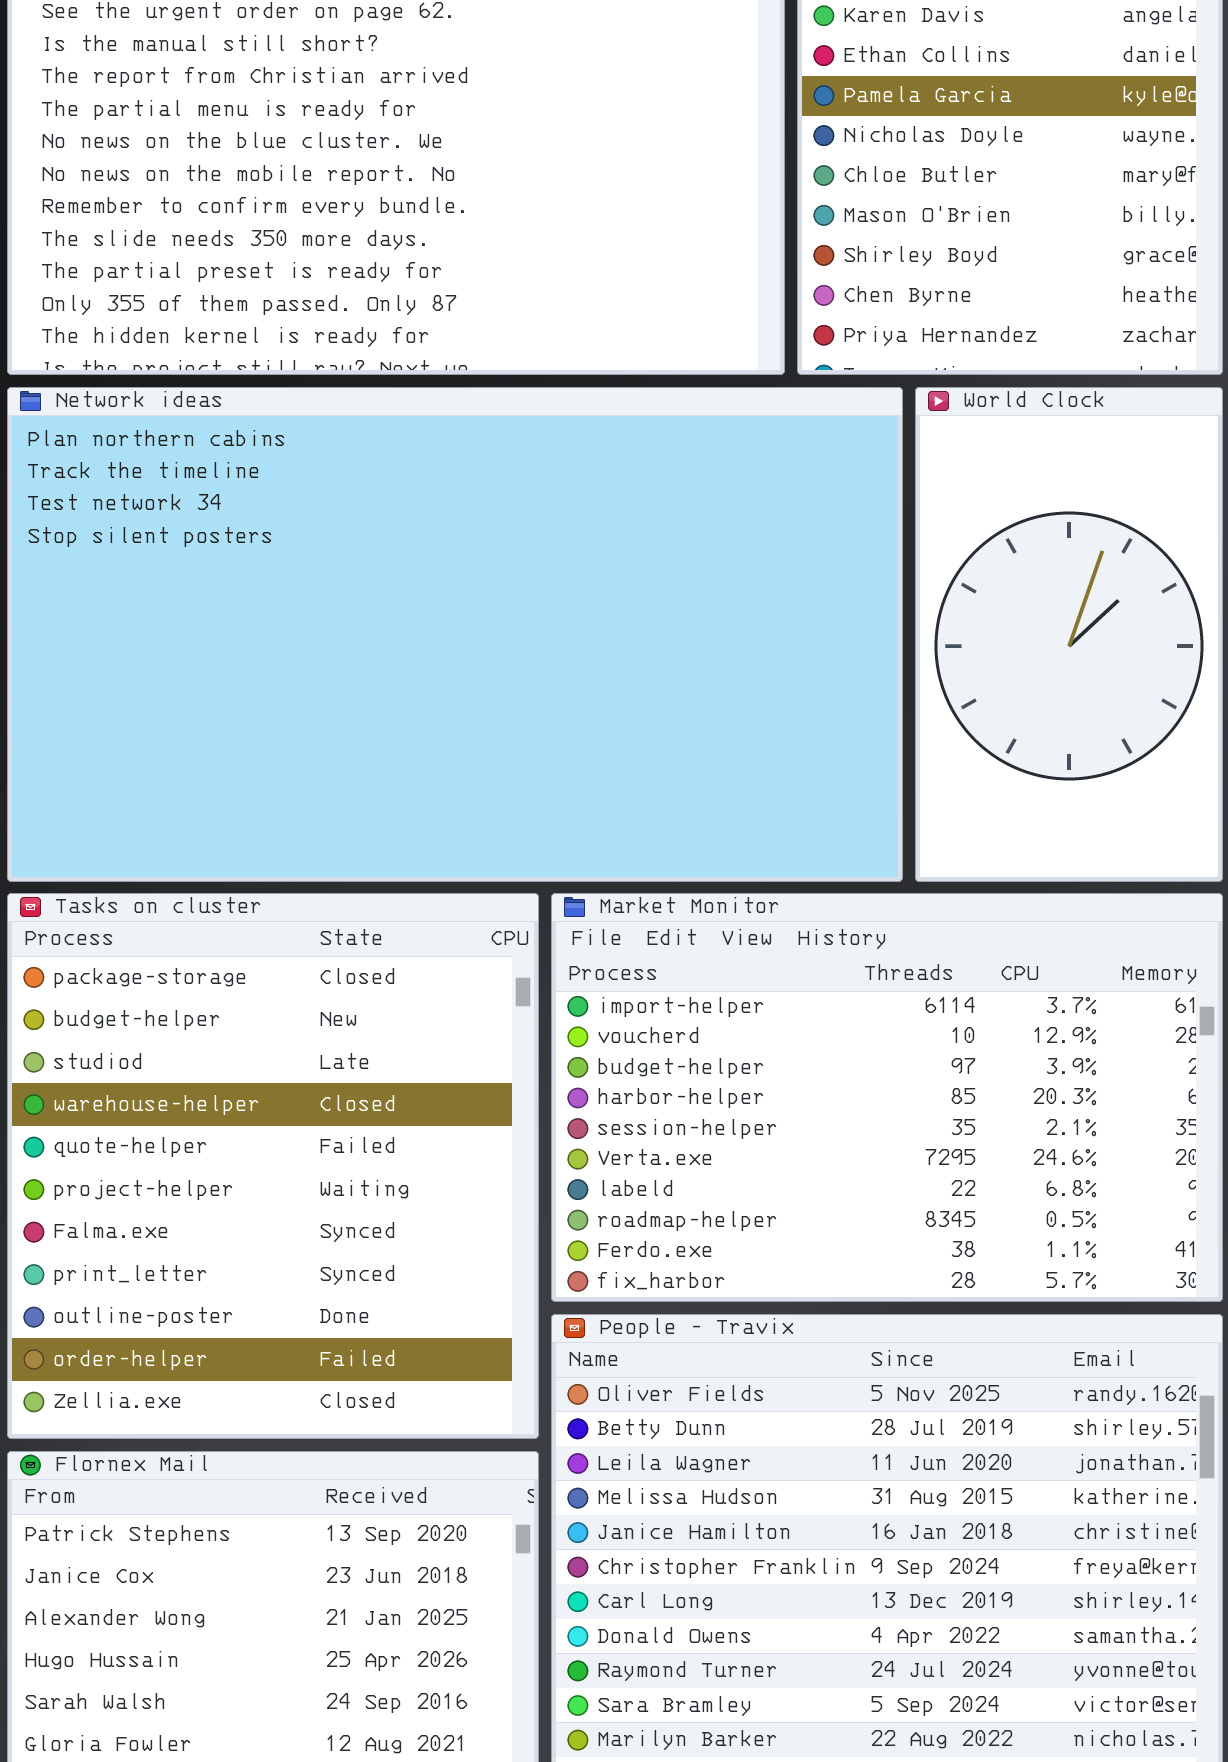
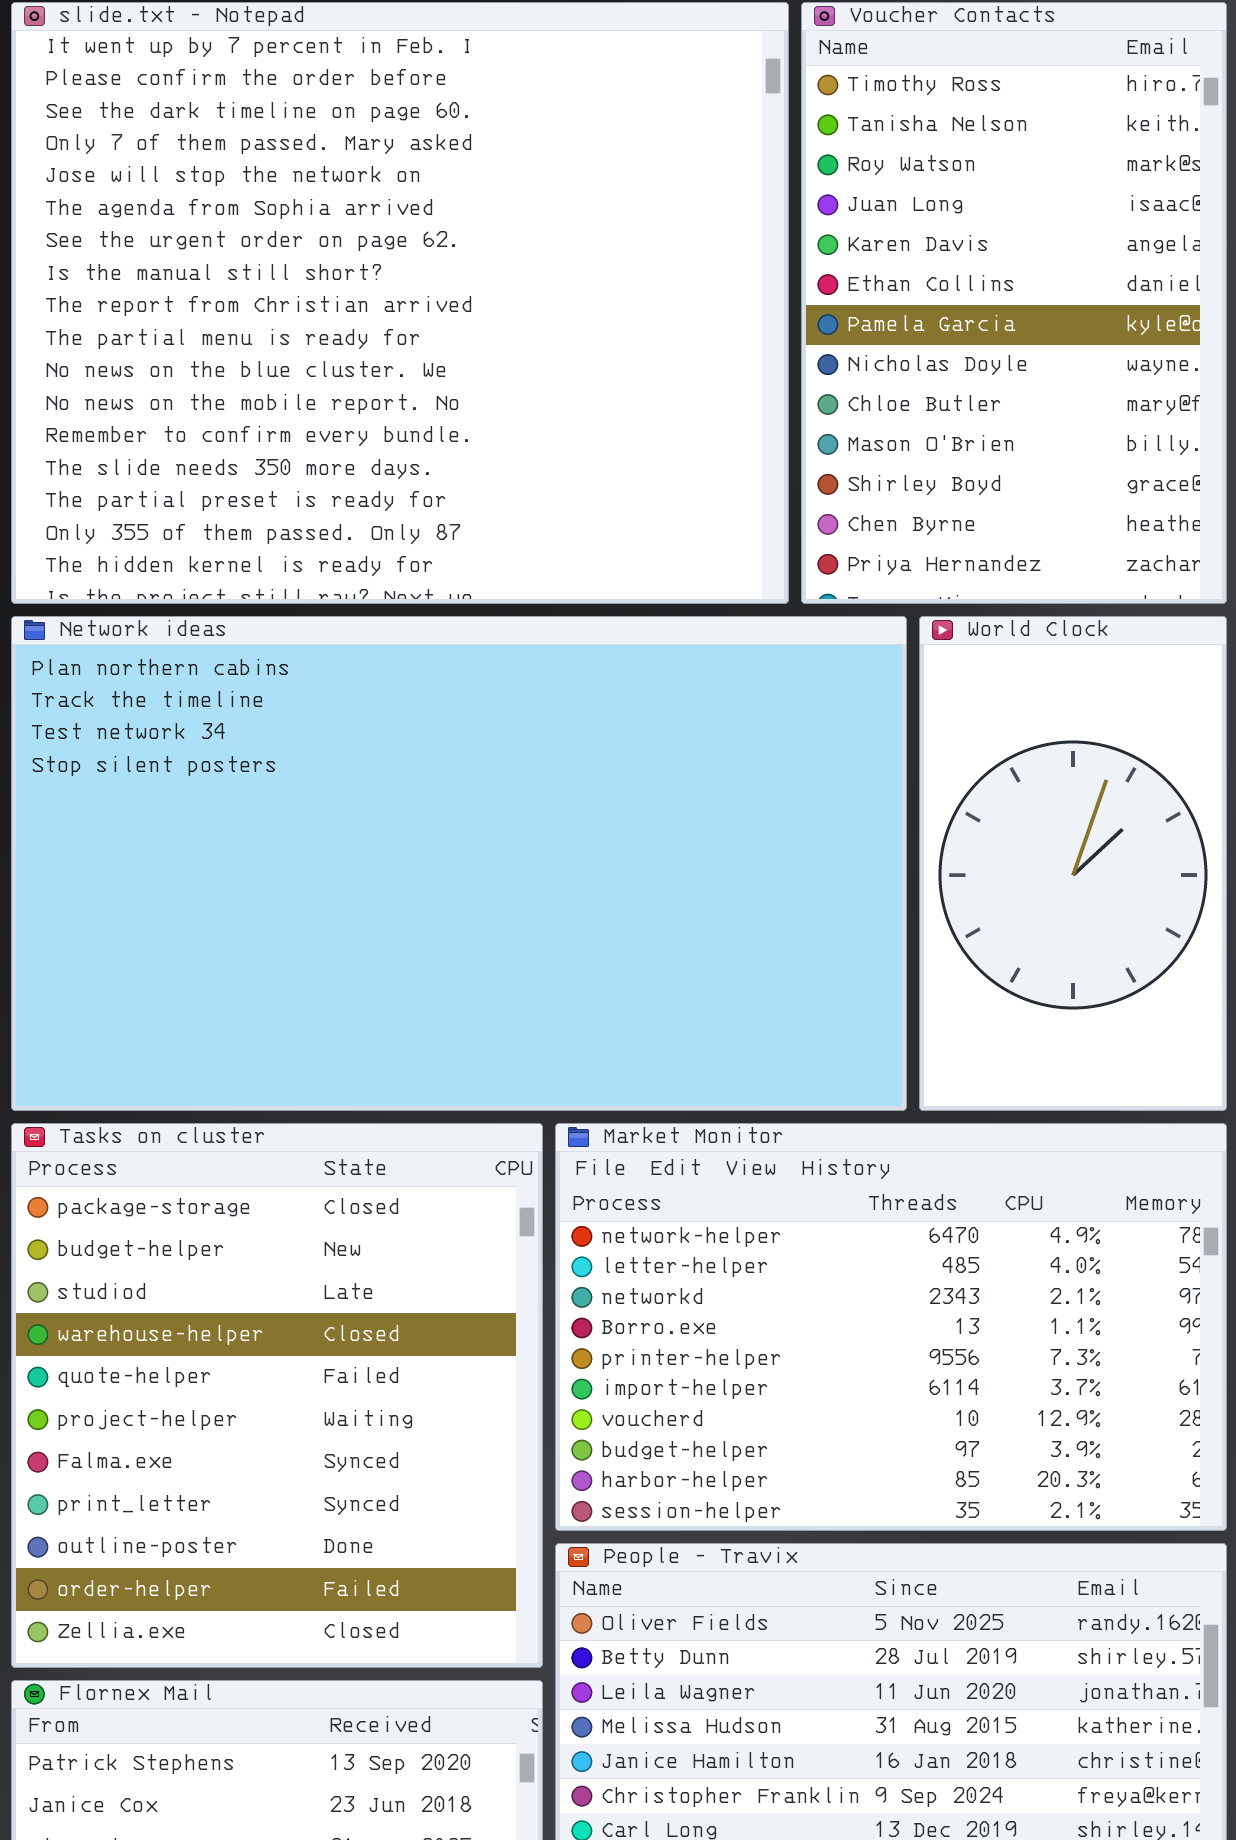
Market Monitor: [551,893,1223,1302] -> [555,1123,1227,1531], scrolled up 5 rows

